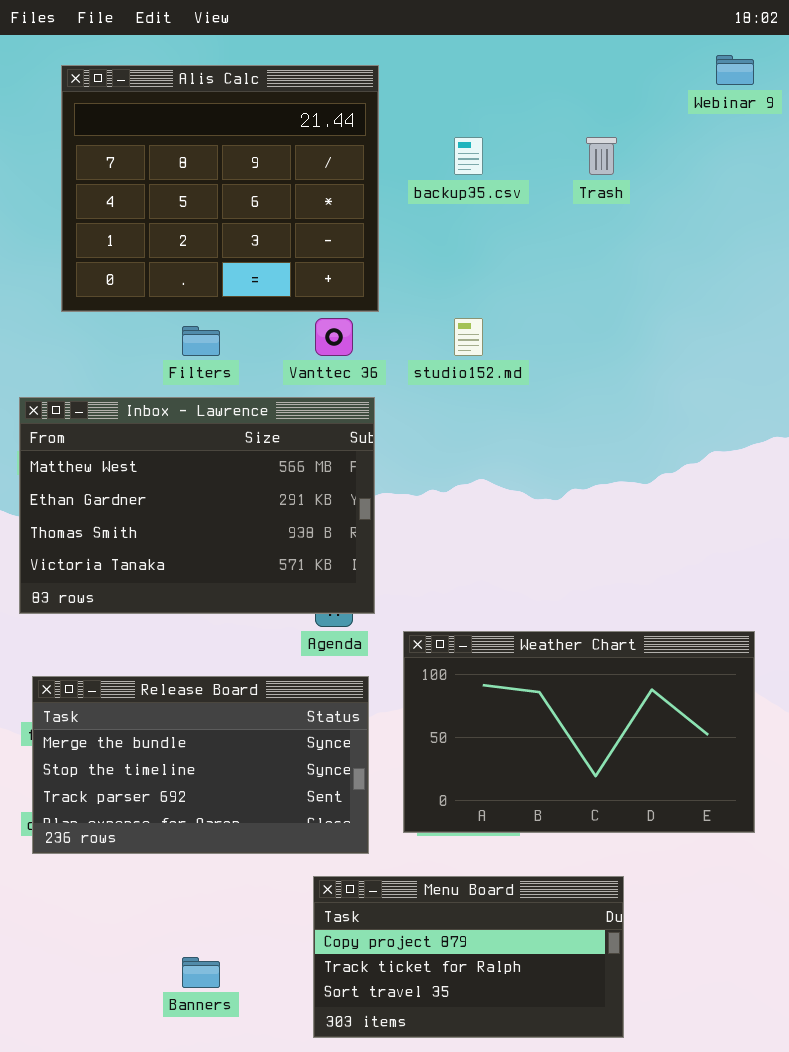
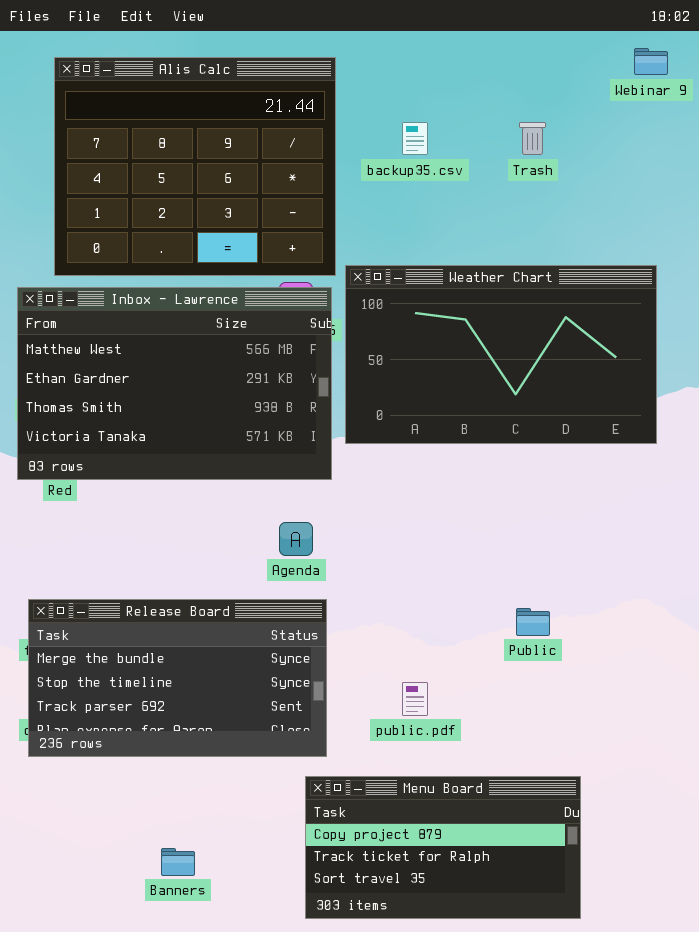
Inbox - Lawrence: [19,397,375,614] -> [17,287,332,480], moved
Weather Chart: [403,631,755,833] -> [345,265,657,444], moved
Menu Board: [313,876,624,1038] -> [305,776,581,919], moved

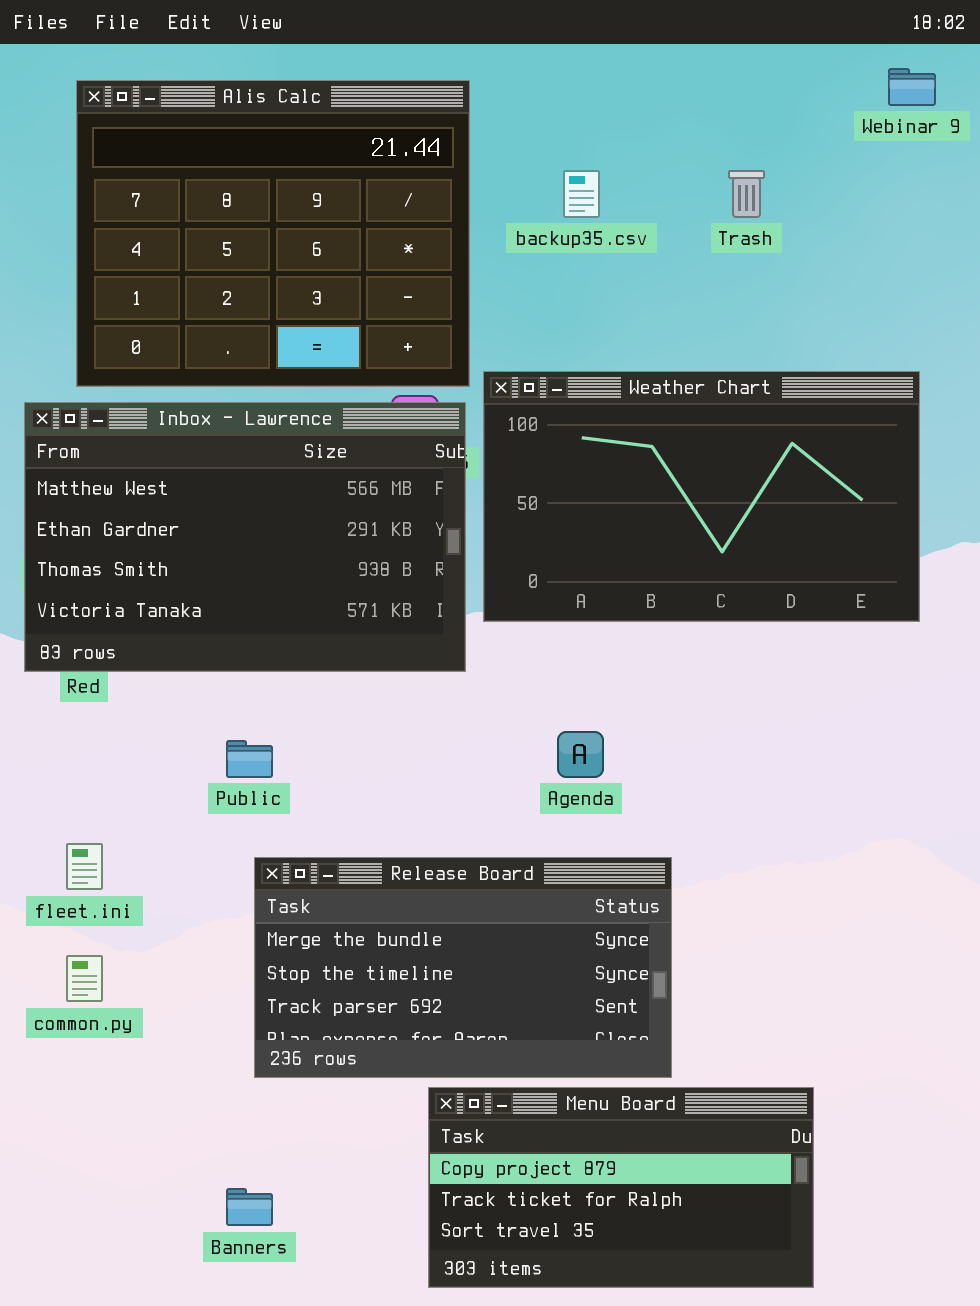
Agenda: [279,522,313,556] -> [557,731,604,778], moved
Release Board: [28,599,327,757] -> [254,857,672,1078], moved
Public: [516,608,550,636] -> [226,740,273,778], moved

